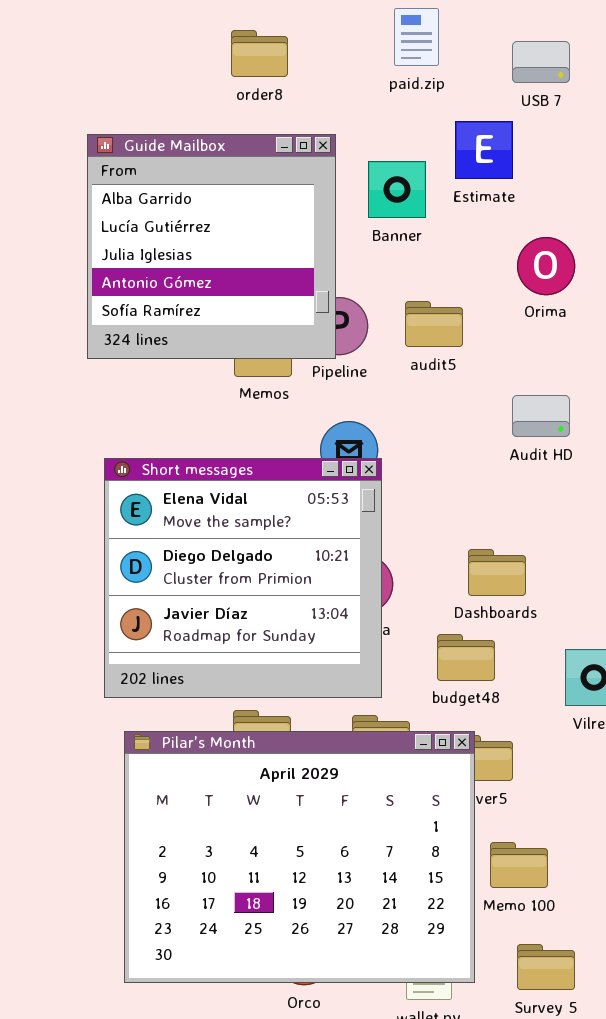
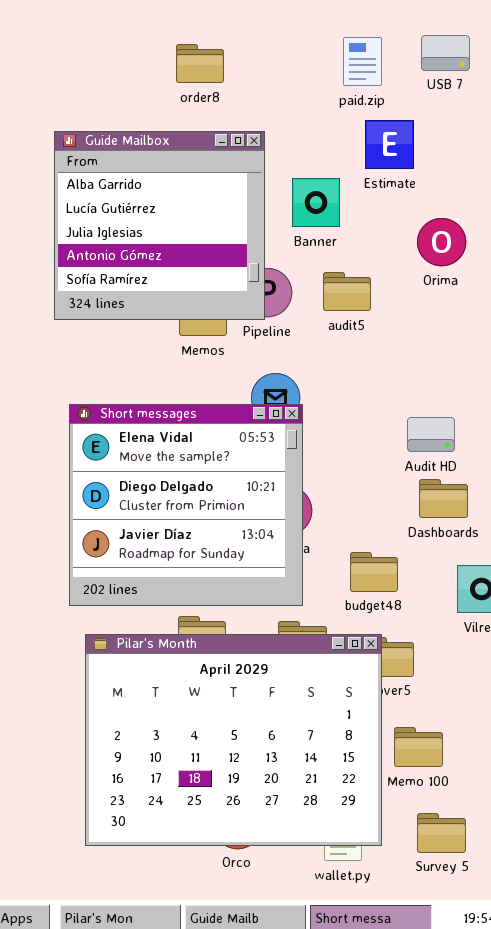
paid.zip: [394,8,439,66] -> [343,37,382,86], moved
USB 7: [512,41,570,83] -> [421,35,470,71], moved
Banner: [368,161,426,218] -> [292,178,340,227], moved
Audit HD: [512,395,570,437] -> [407,417,455,452], moved
Dashboards: [468,549,526,596] -> [419,479,468,518], moved

